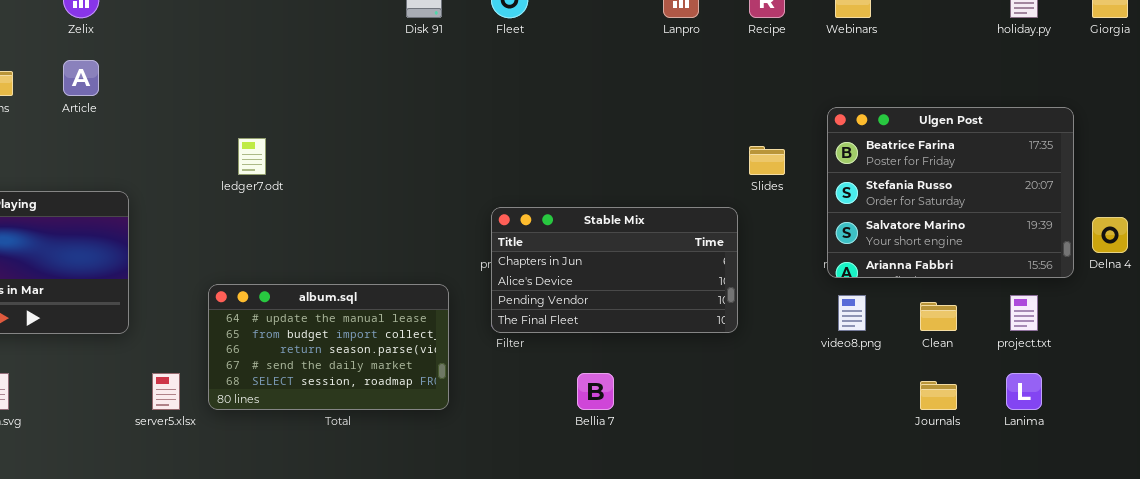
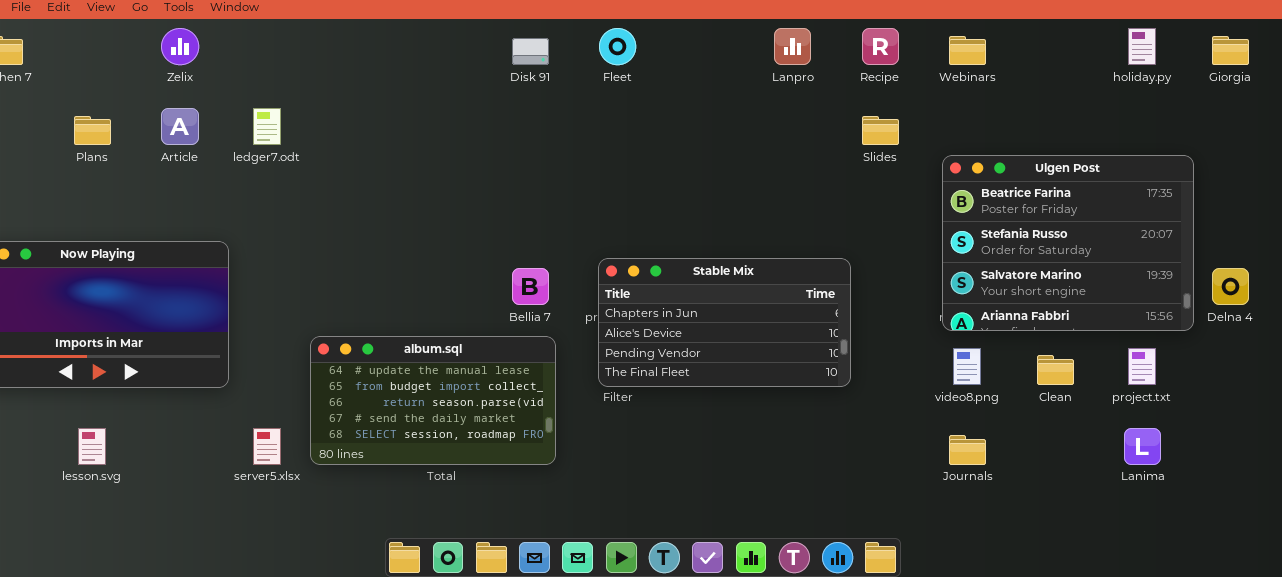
ledger7.odt: [238,138,266,175] -> [253,108,281,145], moved
Slides: [749,146,785,175] -> [862,116,899,145], moved
Bellia 7: [577,373,614,410] -> [512,268,549,305], moved
Journals: [920,381,957,410] -> [949,435,986,465], moved

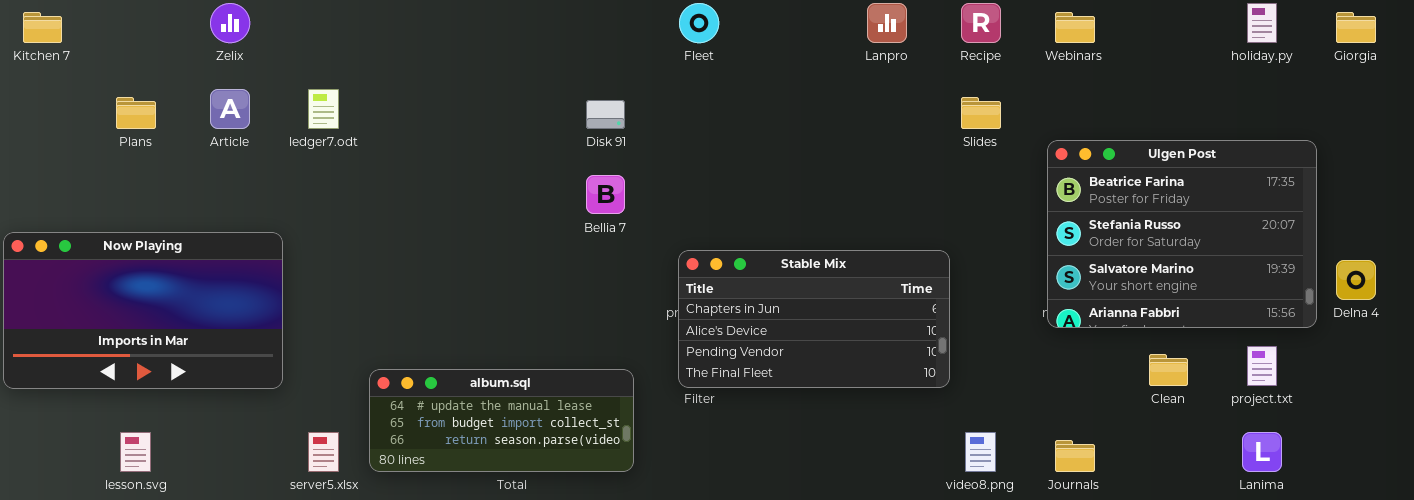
Disk 91: [512,38,549,65] -> [586,100,625,129], moved
Bellia 7: [512,268,549,305] -> [586,175,625,214], moved
album.sql: [310,336,556,465] -> [369,369,634,472], resized
video8.png: [953,348,981,385] -> [965,432,996,472], moved

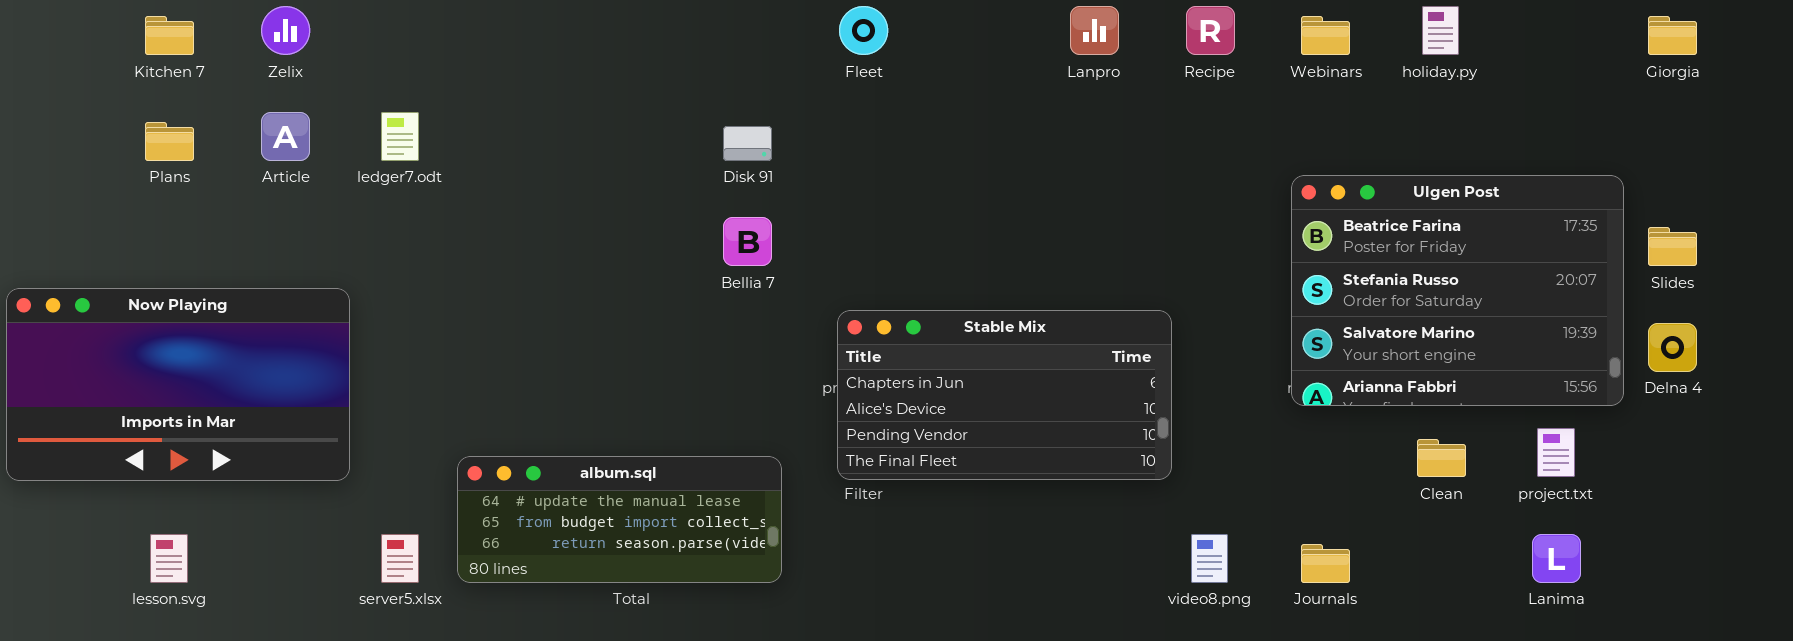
holiday.py: [1247,3,1277,43] -> [1422,6,1459,55], moved
Kitchen 7: [23,12,62,43] -> [145,16,194,55], moved
Slides: [961,97,1001,129] -> [1648,227,1697,266], moved

